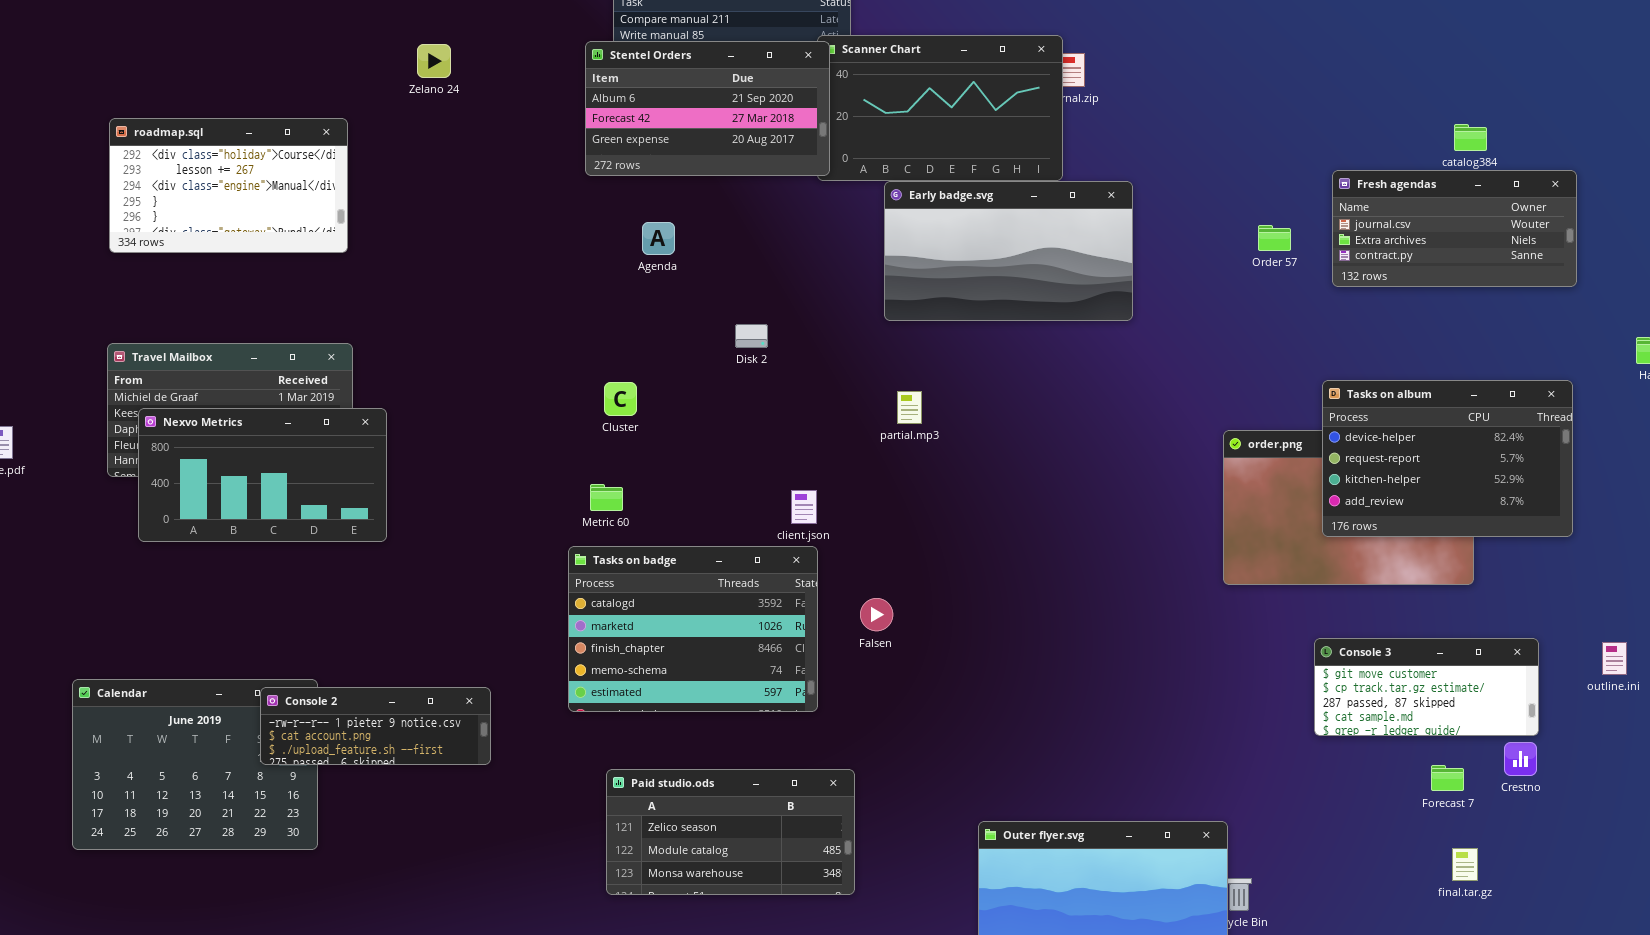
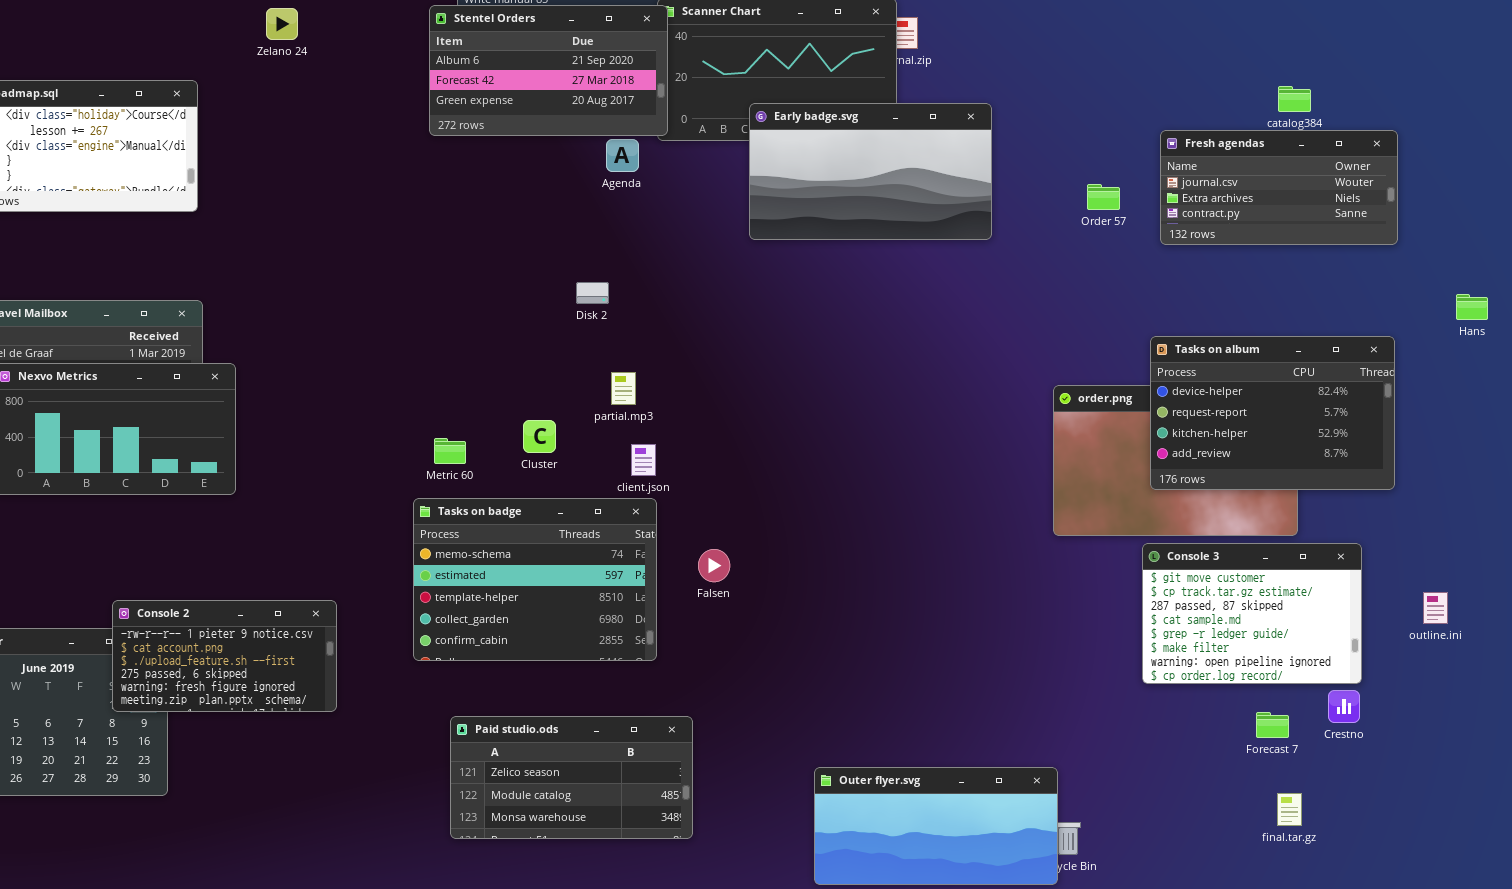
Early badge.svg: [884,181,1133,321] -> [749,103,992,240], moved
Agenda: [642,222,675,255] -> [606,139,639,172], moved
Cluster: [604,382,637,416] -> [523,420,556,453], moved
partial.mp3: [897,391,922,424] -> [611,372,636,405], moved
Tasks on badge: [568,546,818,712] -> [413,498,657,661], scrolled down 3 rows
Console 3: [1314,638,1539,736] -> [1142,543,1362,684], resized
Console 2: [260,687,491,765] -> [112,600,337,712], resized

